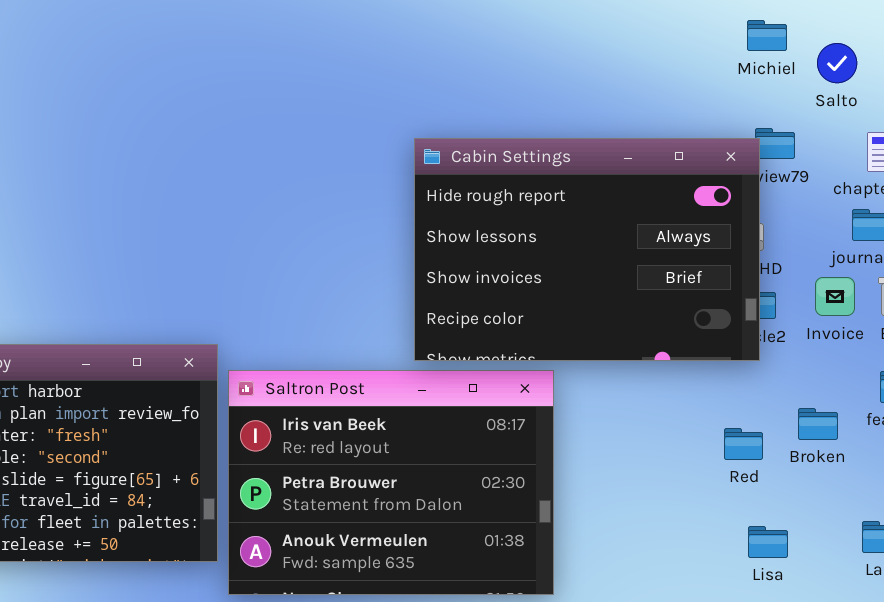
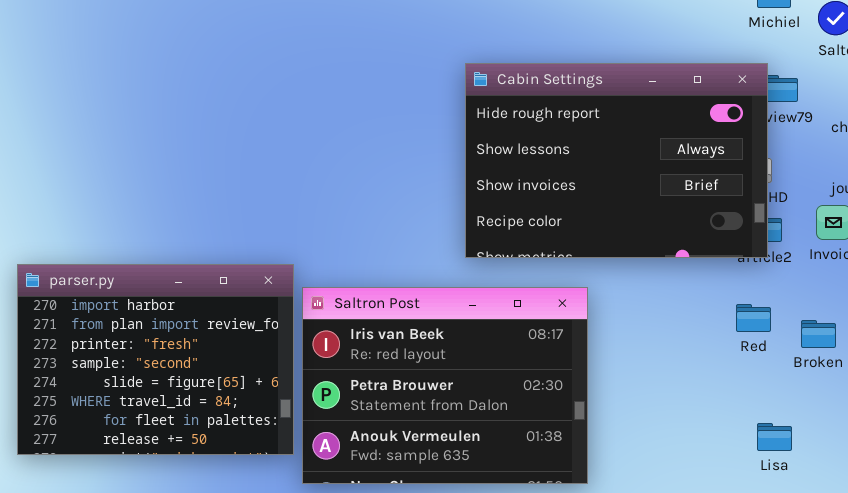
Cabin Settings: [414,138,760,361] -> [465,63,768,258], moved
Red: [724,428,763,460] -> [736,304,771,332], moved

